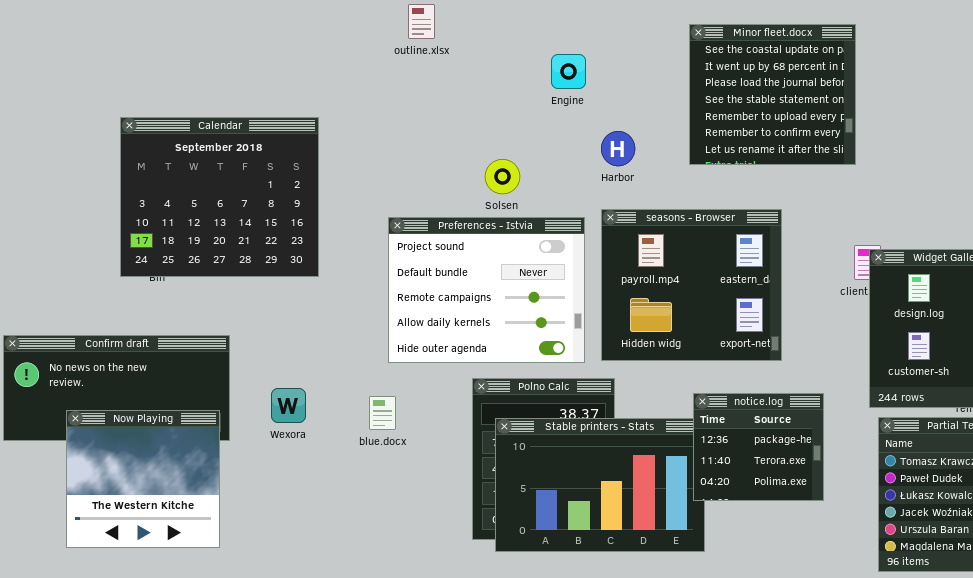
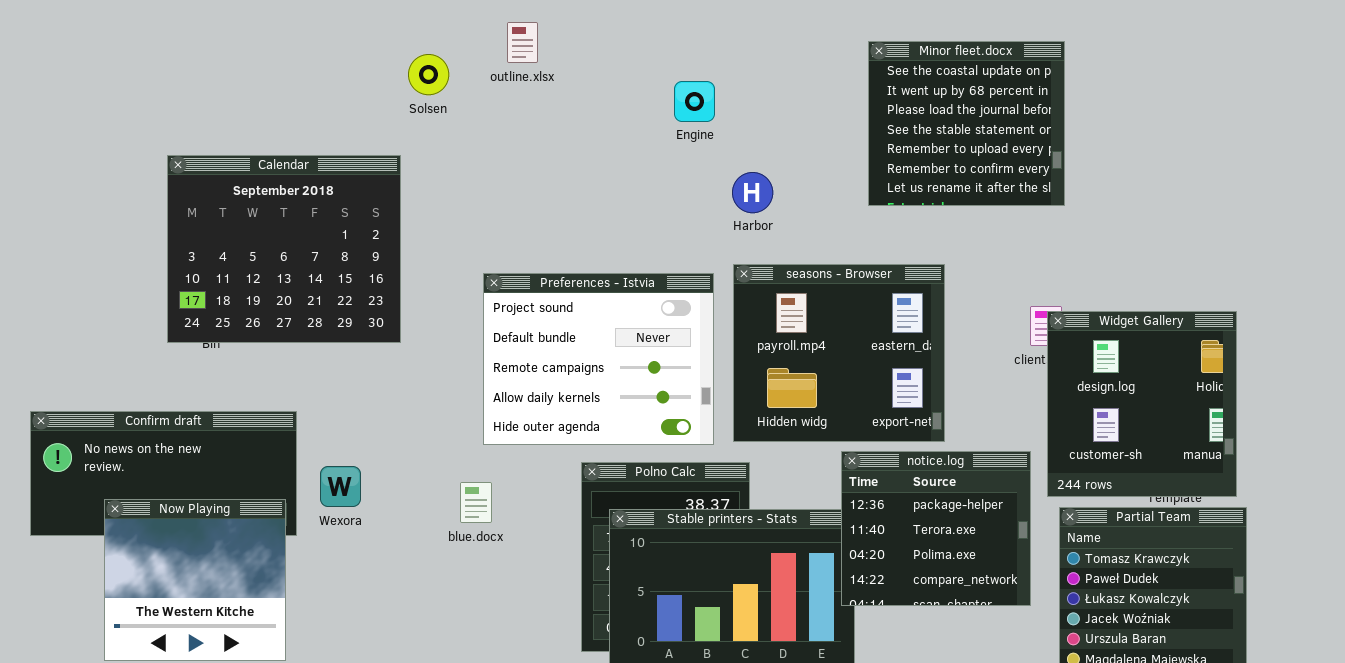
Minor fleet.docx: [689,24,856,165] -> [868,41,1065,206], moved
Solsen: [485,159,520,194] -> [408,54,449,95], moved
Wexora: [271,388,306,423] -> [320,466,361,507], moved
notice.log: [693,393,824,501] -> [841,451,1031,606], resized

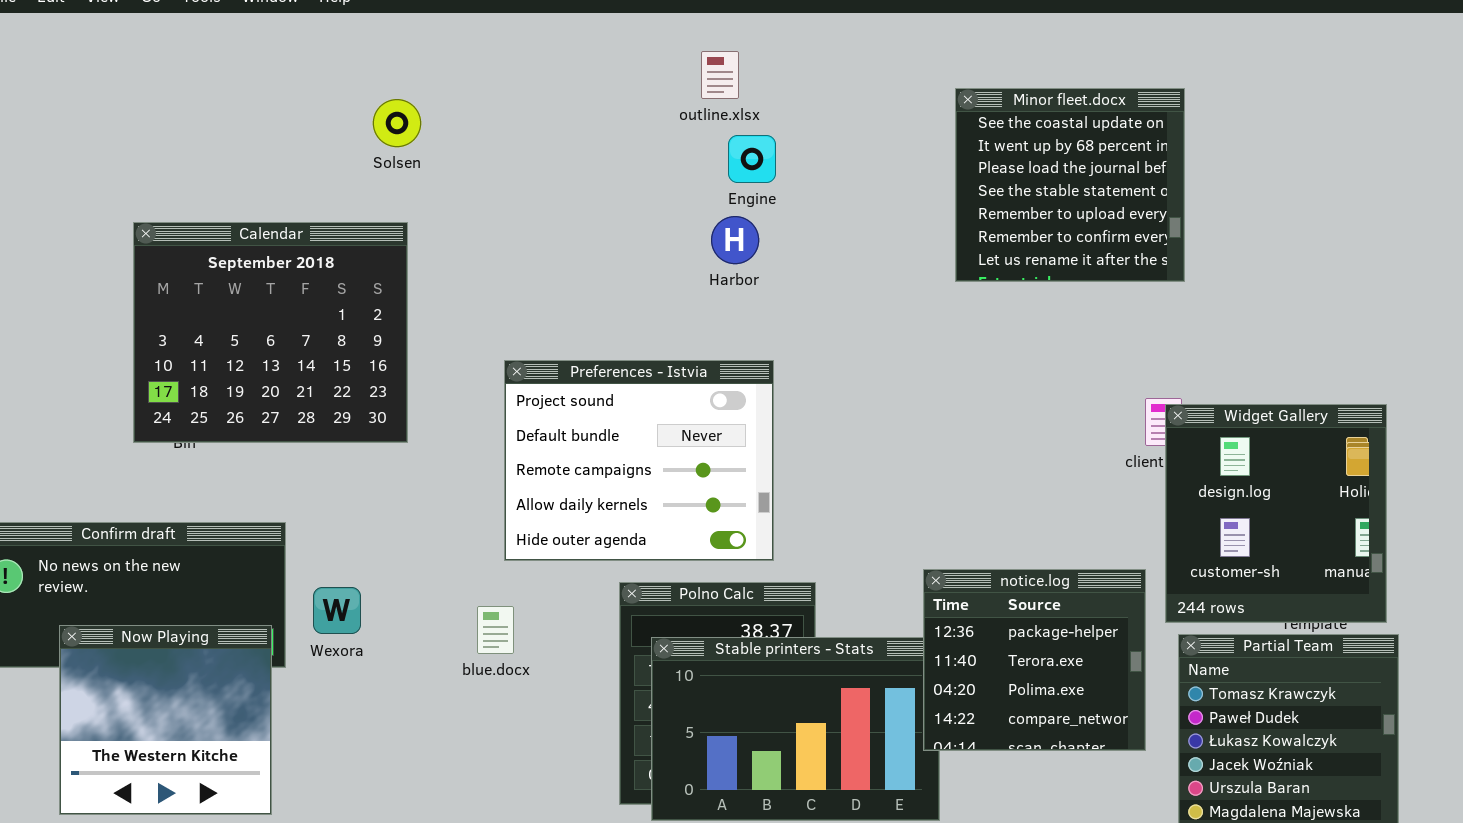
outline.xlsx: [507,22,538,63] -> [701,51,739,99], moved
Solsen: [408,54,449,95] -> [373,99,421,147], moved
Harbor: [732,172,773,213] -> [711,216,759,264], moved
seasons - Browser: [733,264,945,442] -> none, closed

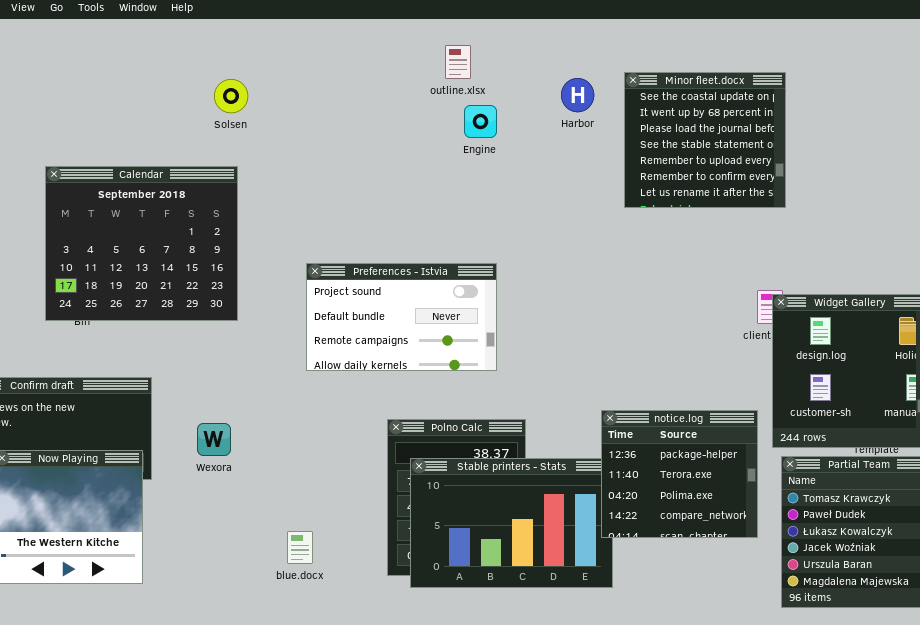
Harbor: [711,216,759,264] -> [561,78,594,112], moved
Preferences - Istvia: [504,360,774,561] -> [306,263,497,371], resized
Wexora: [313,587,361,634] -> [197,423,231,456], moved
blue.docx: [477,606,514,654] -> [287,531,313,564], moved

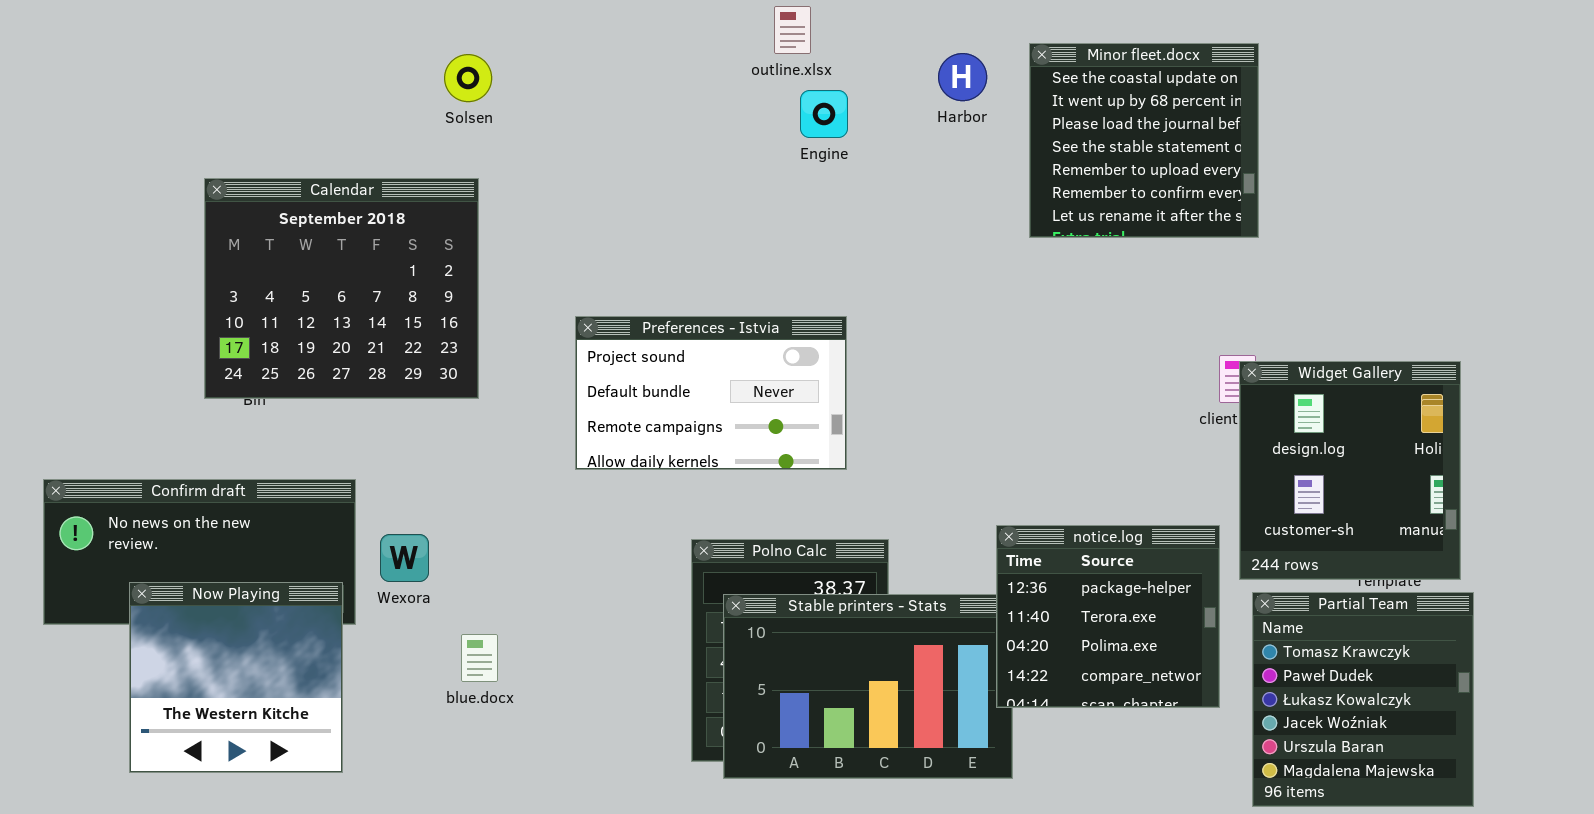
Wexora: [197,423,231,456] -> [380,534,429,582], moved
blue.docx: [287,531,313,564] -> [461,634,498,682], moved

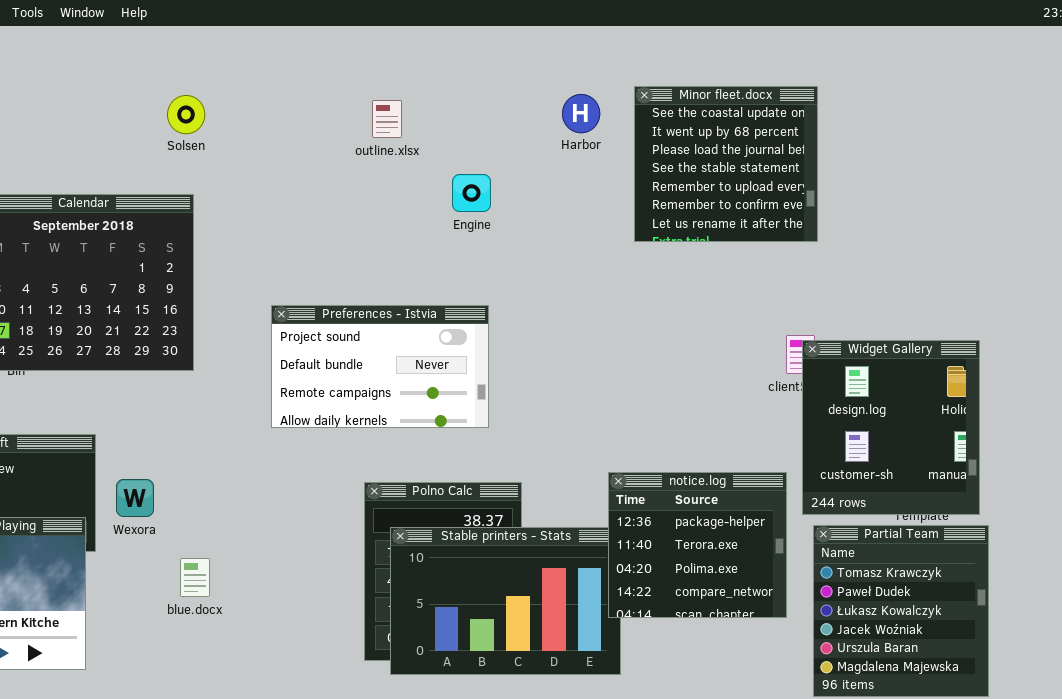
outline.xlsx: [774,6,811,54] -> [372,100,402,138], moved
Engine: [800,90,848,138] -> [452,174,491,212], moved

